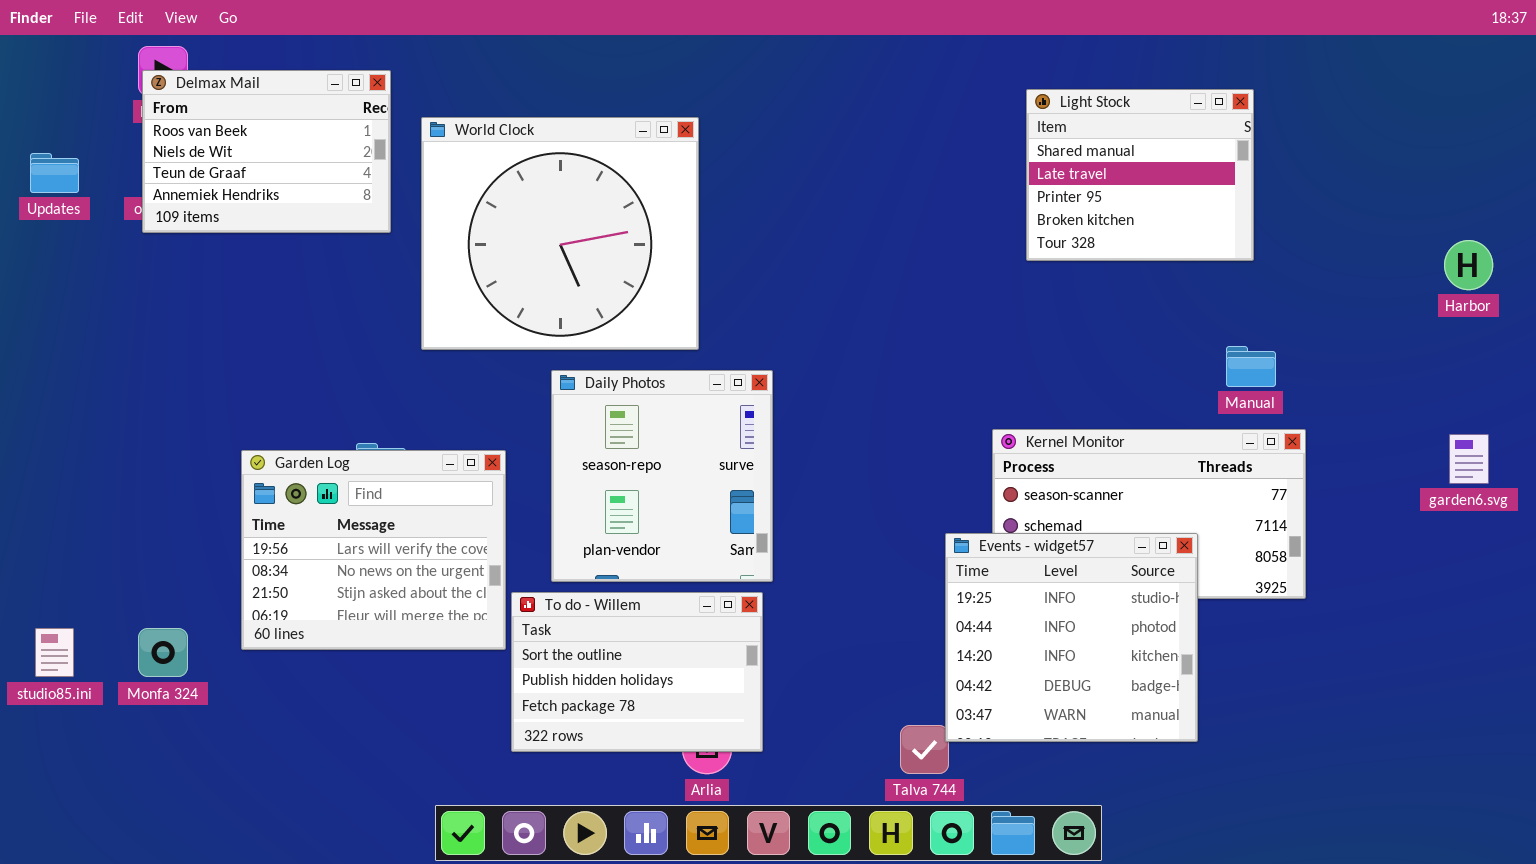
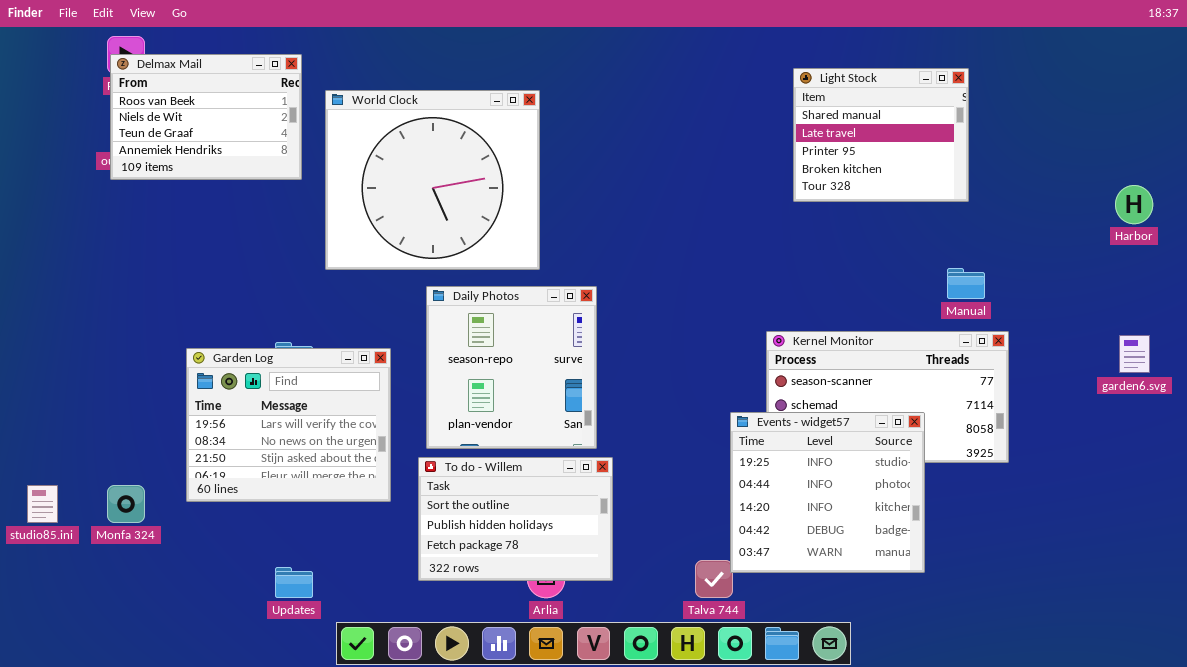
Updates: [30,153,79,193] -> [275,567,313,598], moved
To do - Willem: [511,592,763,752] -> [418,457,613,581], moved

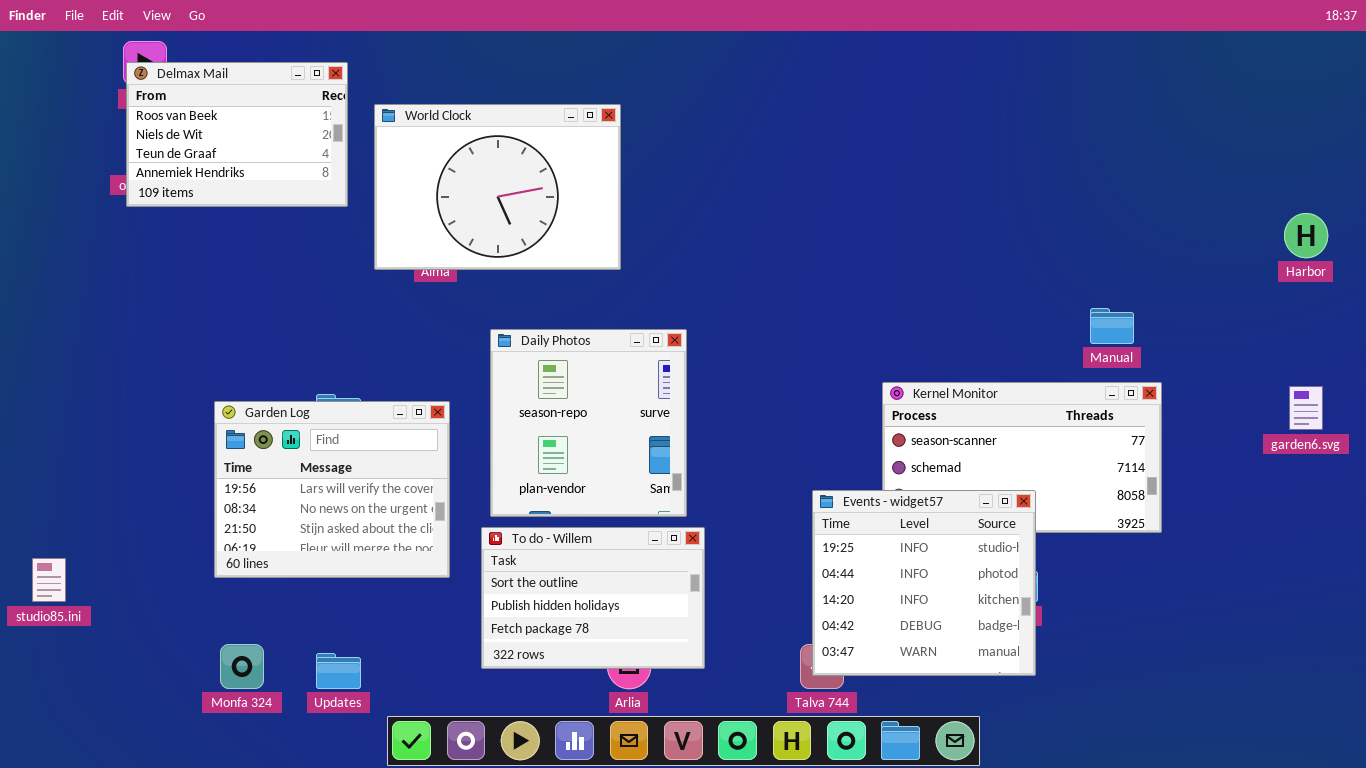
Light Stock: [793,68,969,202] -> none, closed
World Clock: [325,90,540,270] -> [374,104,621,270], resized
Events - widget57: [730,412,925,573] -> [812,490,1036,676], moved
Monfa 324: [107,485,145,523] -> [220,644,264,689], moved

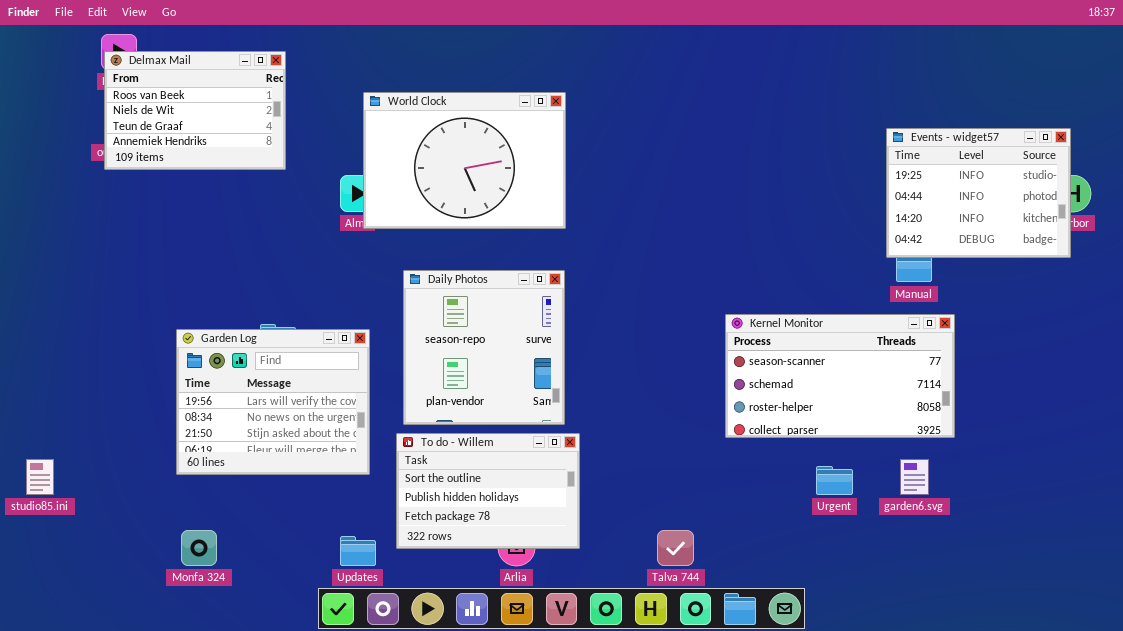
World Clock: [374,104,621,270] -> [363,92,566,229], moved
garden6.svg: [1289,386,1323,430] -> [900,459,929,495], moved
Events - widget57: [812,490,1036,676] -> [886,128,1071,258], moved, resized
Updates: [316,653,361,689] -> [340,536,376,566], moved

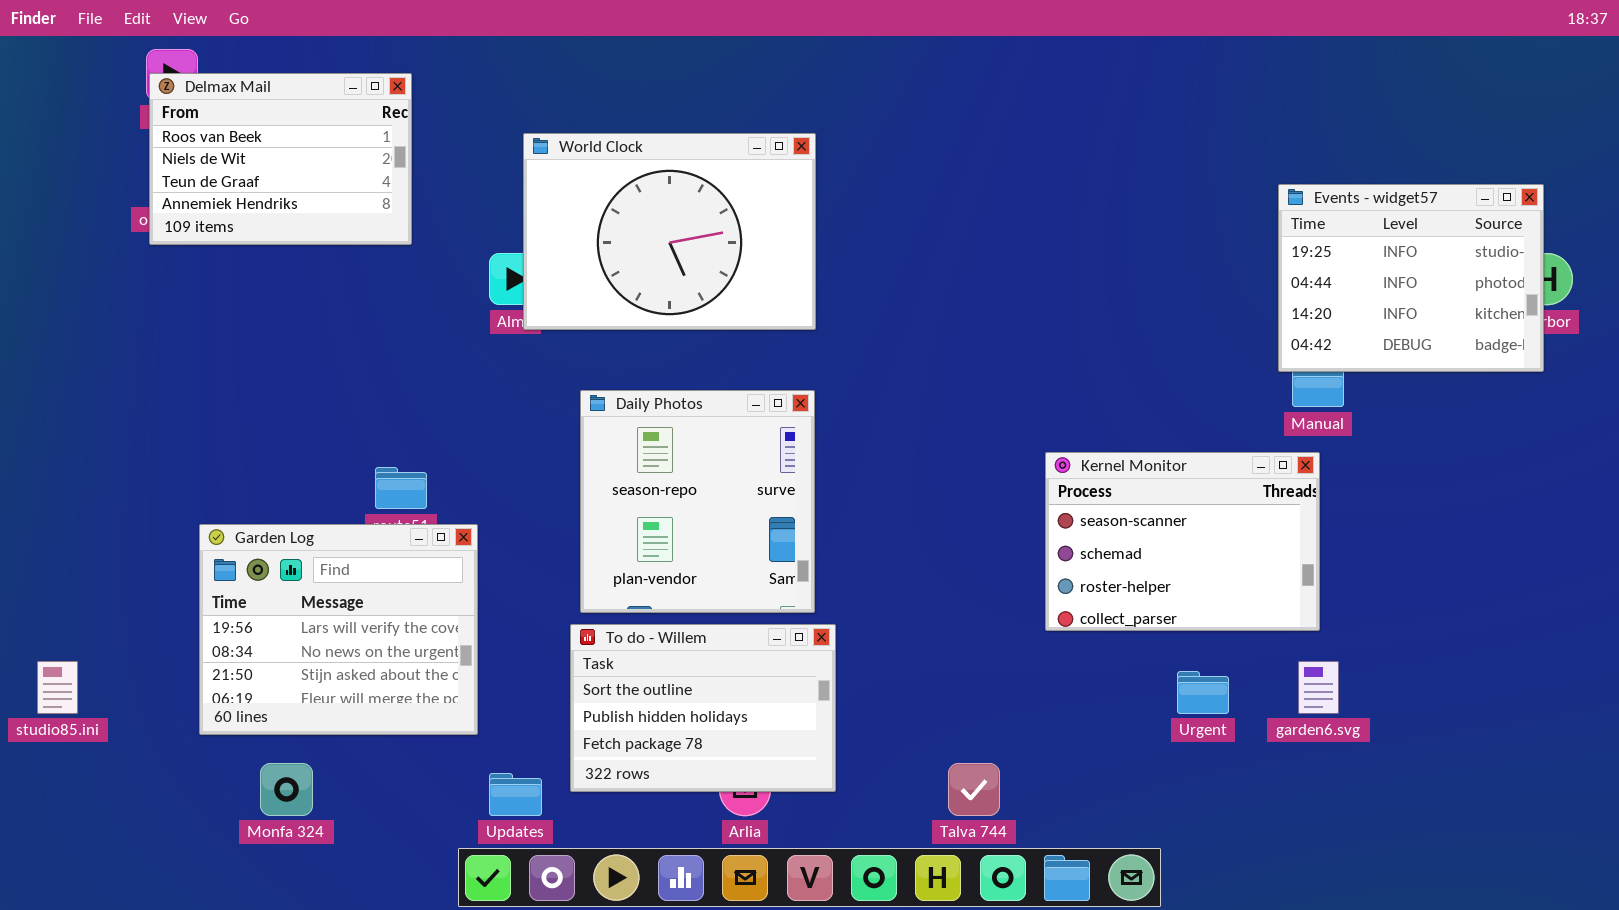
Kernel Monitor: [725,314,955,438] -> [1045,452,1320,631], resized
Garden Log: [176,329,370,475] -> [199,524,478,735], moved

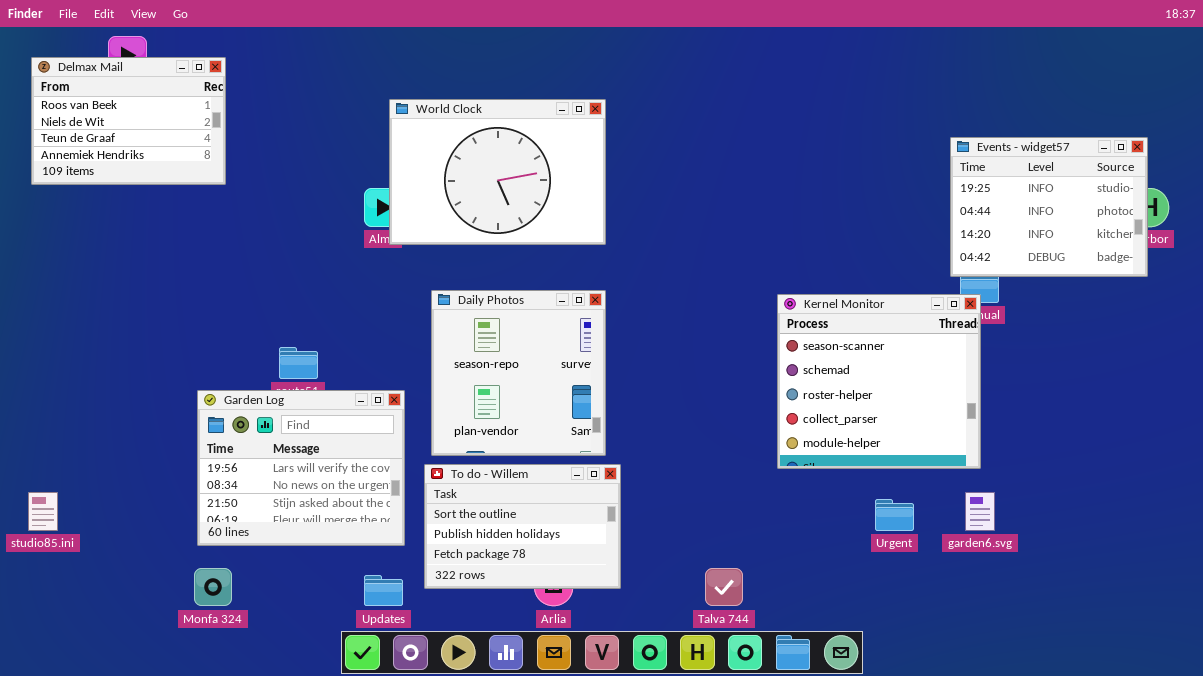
Delmax Mail: [149,73,412,245] -> [31,57,226,185], moved
Kernel Monitor: [1045,452,1320,631] -> [777,294,981,469], resized
Garden Log: [199,524,478,735] -> [197,390,405,546], moved

